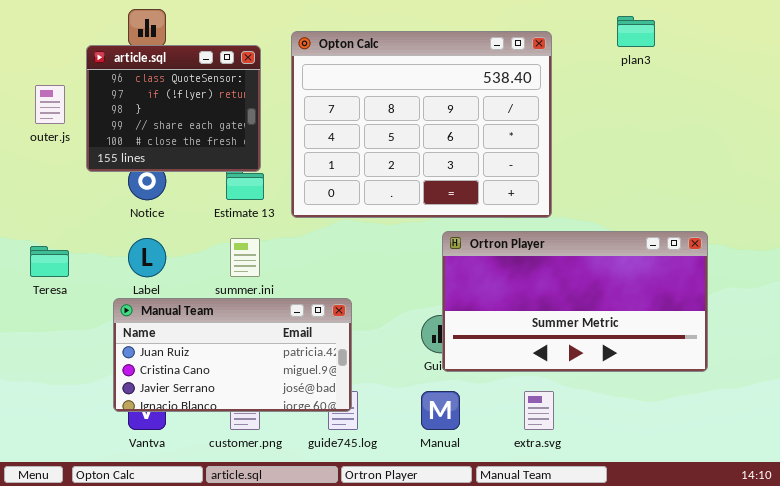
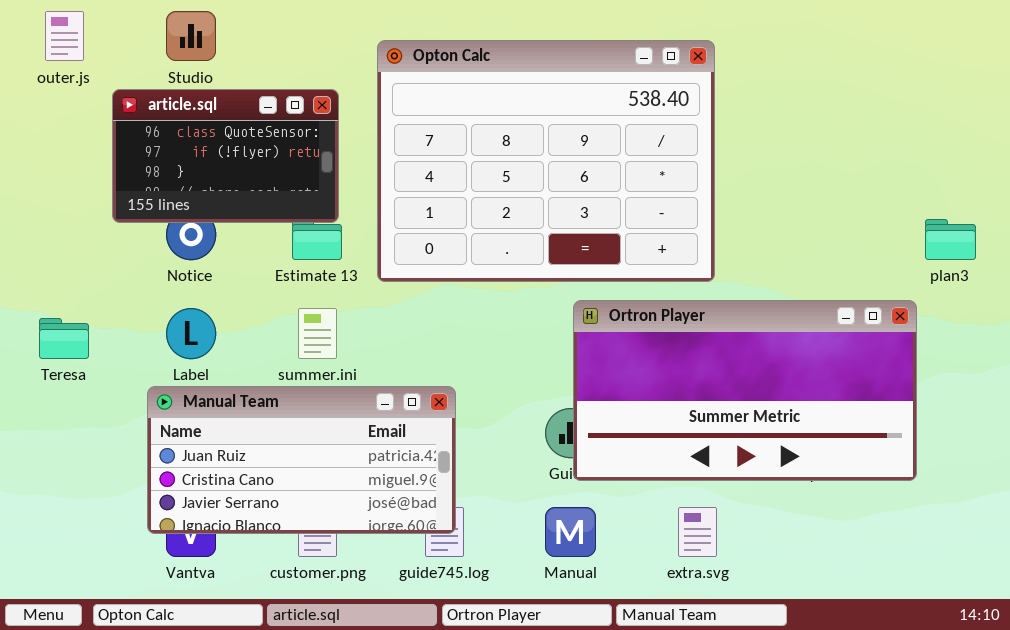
plan3: [617,16,655,47] -> [925,219,976,260], moved
article.sql: [86,45,261,172] -> [112,89,339,223], resized
outer.js: [35,85,65,124] -> [45,11,84,61], moved

